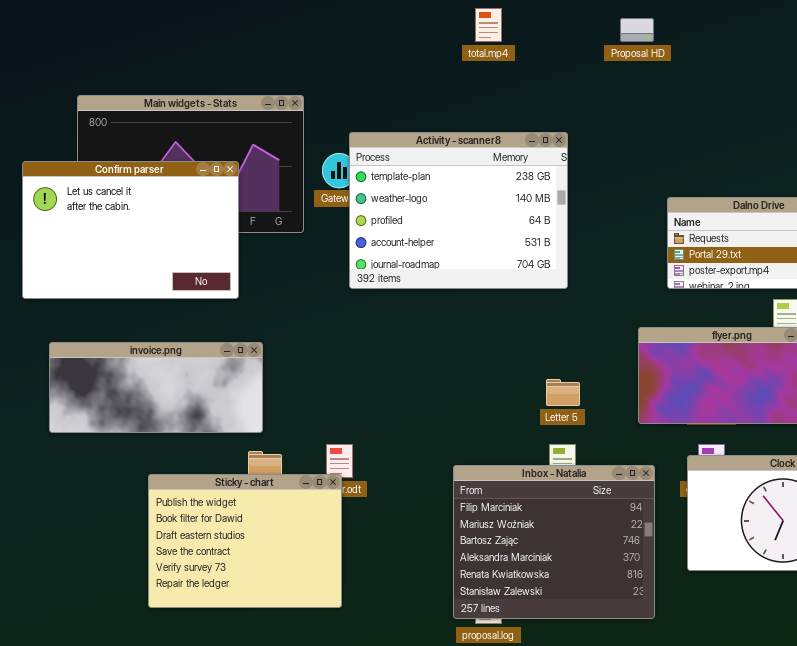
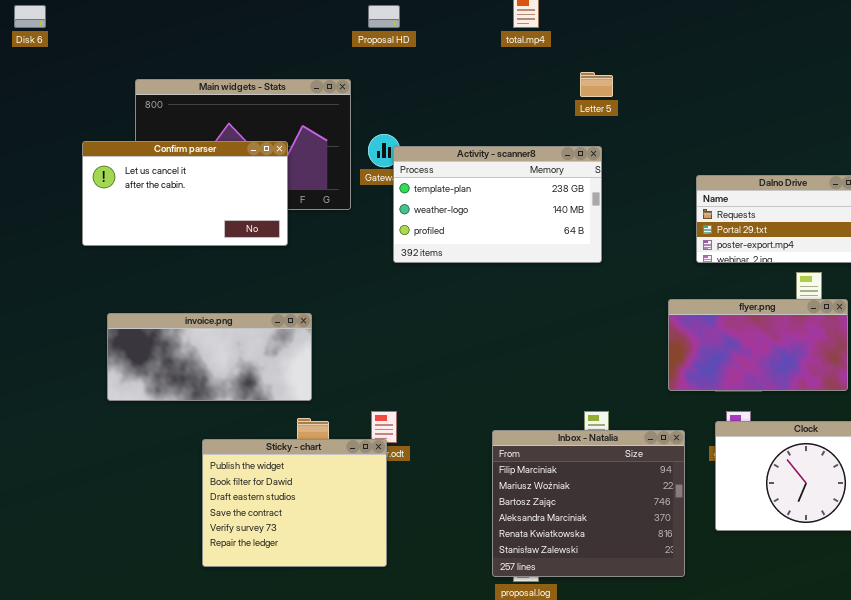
Proposal HD: [620,18,654,42] -> [368,5,400,28], moved
Activity - scanner8: [349,132,568,289] -> [393,146,602,263], resized
Confirm parser: [22,161,239,299] -> [82,141,288,246], resized
Letter 5: [546,379,580,406] -> [580,72,613,97], moved

